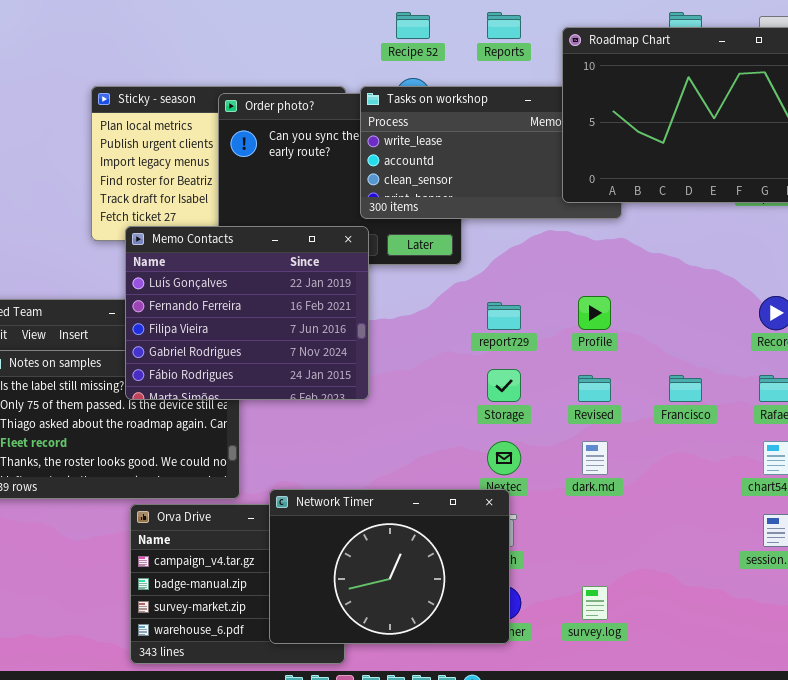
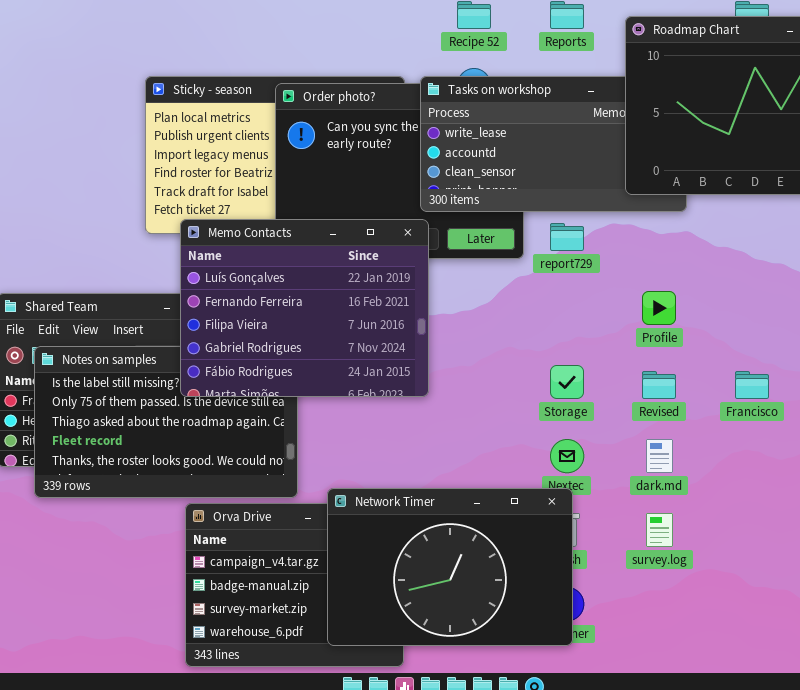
report729: [487,302,521,330] -> [550,223,584,251], moved
survey.log: [582,586,608,620] -> [646,513,673,547], moved

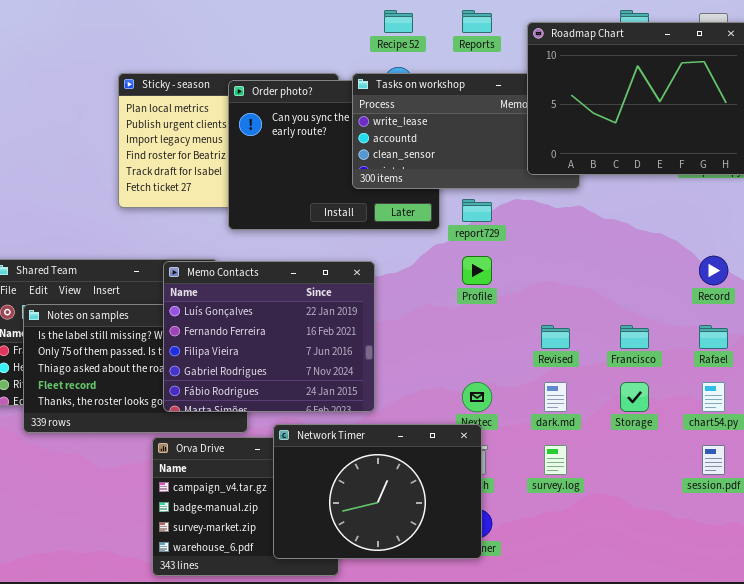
Memo Contacts: [180,219,429,397] -> [163,261,375,412], moved
Profile: [642,291,676,325] -> [462,256,492,285], moved
Storage: [550,365,584,399] -> [620,382,649,412], moved

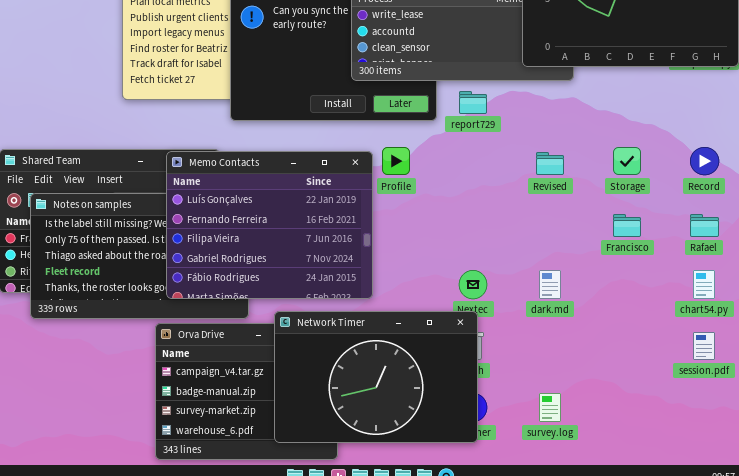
Profile: [462,256,492,285] -> [382,147,410,175], moved
Revised: [541,325,570,349] -> [536,152,564,175], moved
Storage: [620,382,649,412] -> [613,147,641,175], moved
survey.log: [544,445,567,475] -> [539,393,561,422], moved

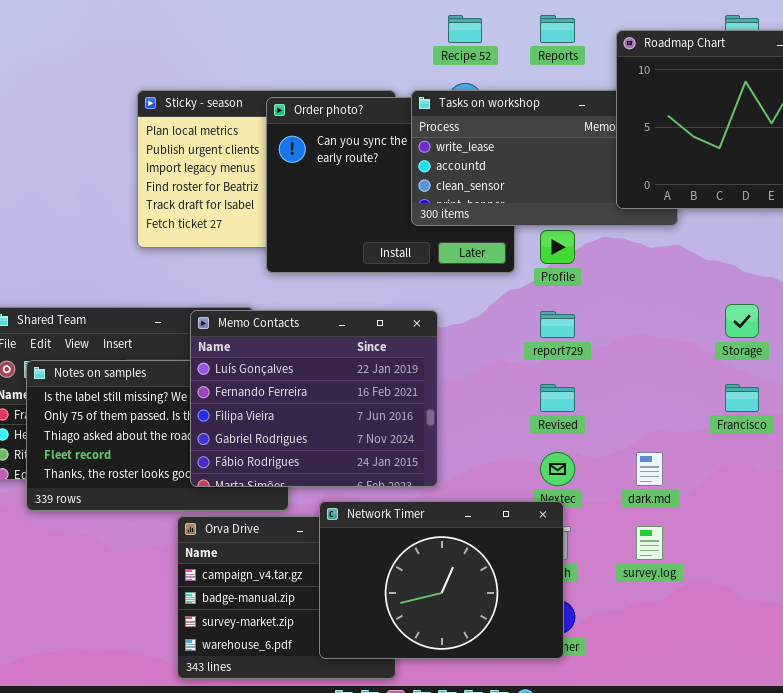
report729: [459,91,487,114] -> [540,311,575,338], moved
Profile: [382,147,410,175] -> [540,230,575,264], moved
Revised: [536,152,564,175] -> [540,384,575,412], moved
survey.log: [539,393,561,422] -> [636,526,663,560], moved

